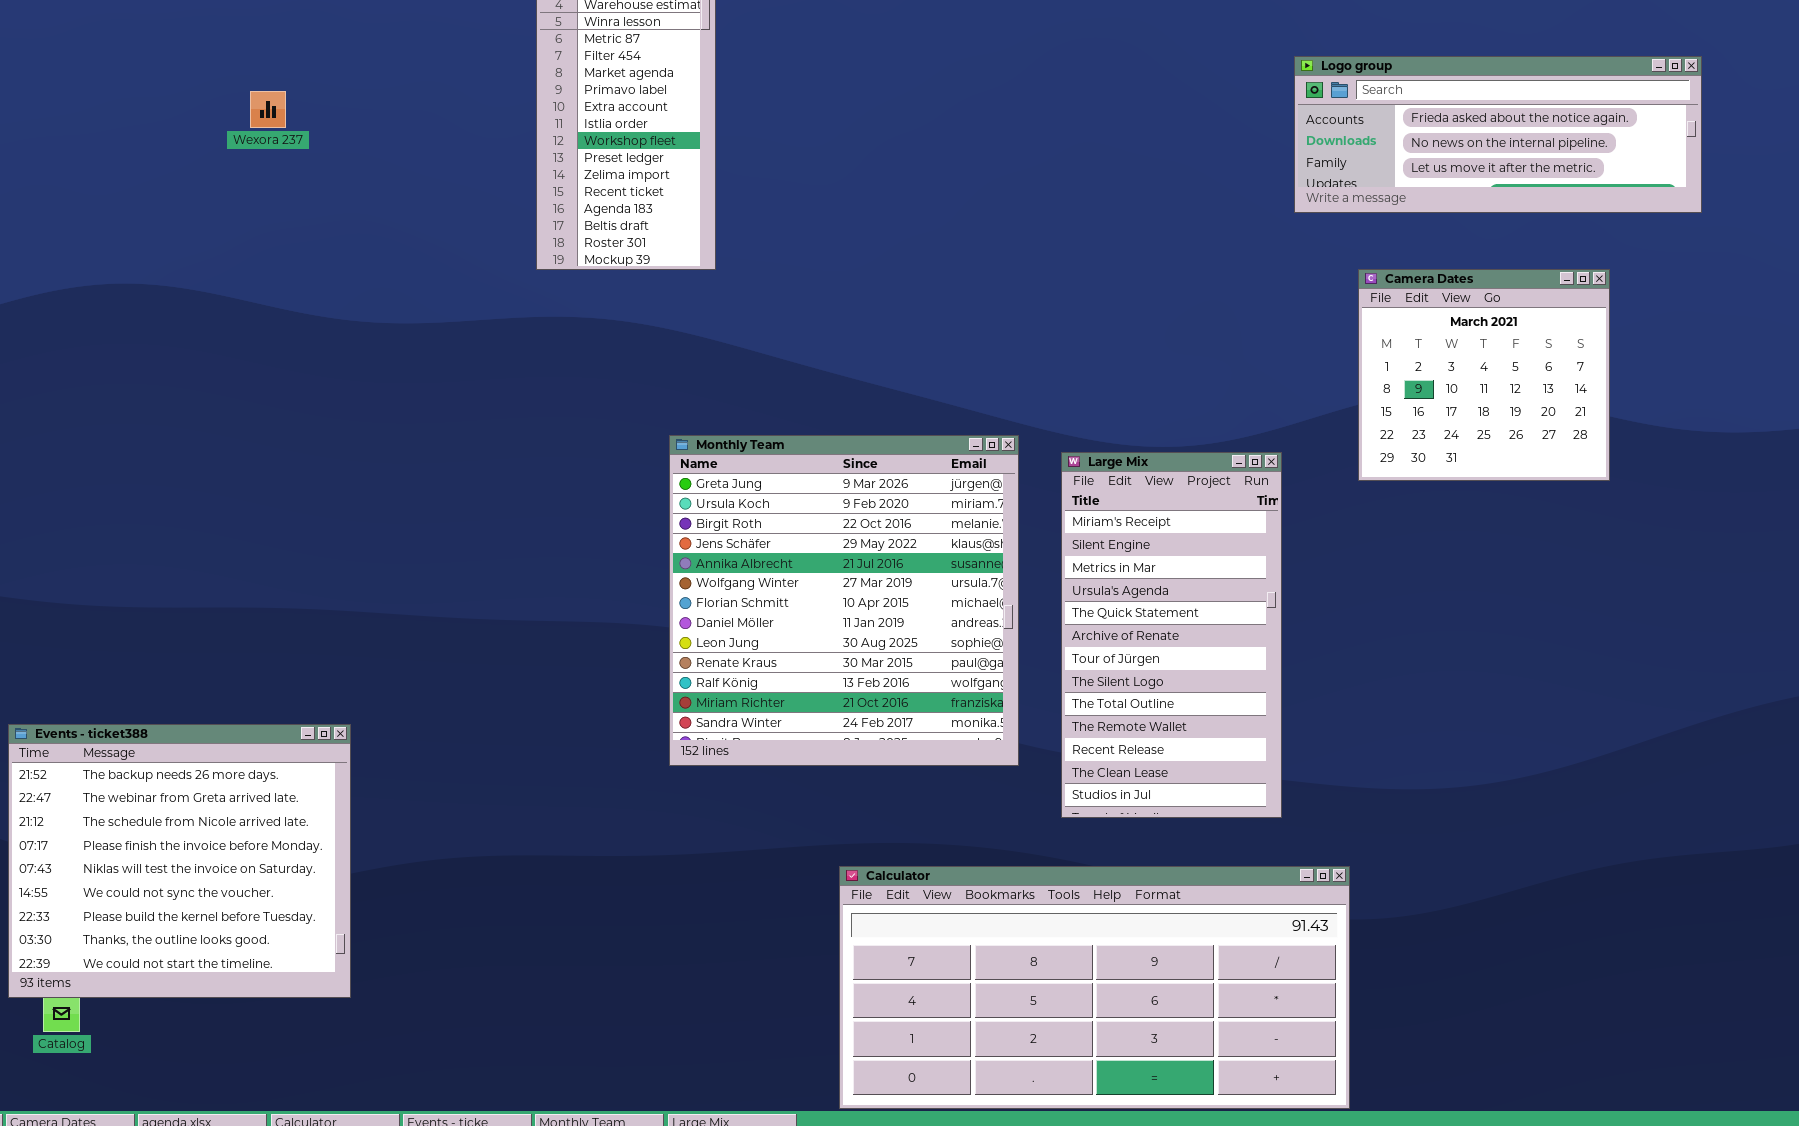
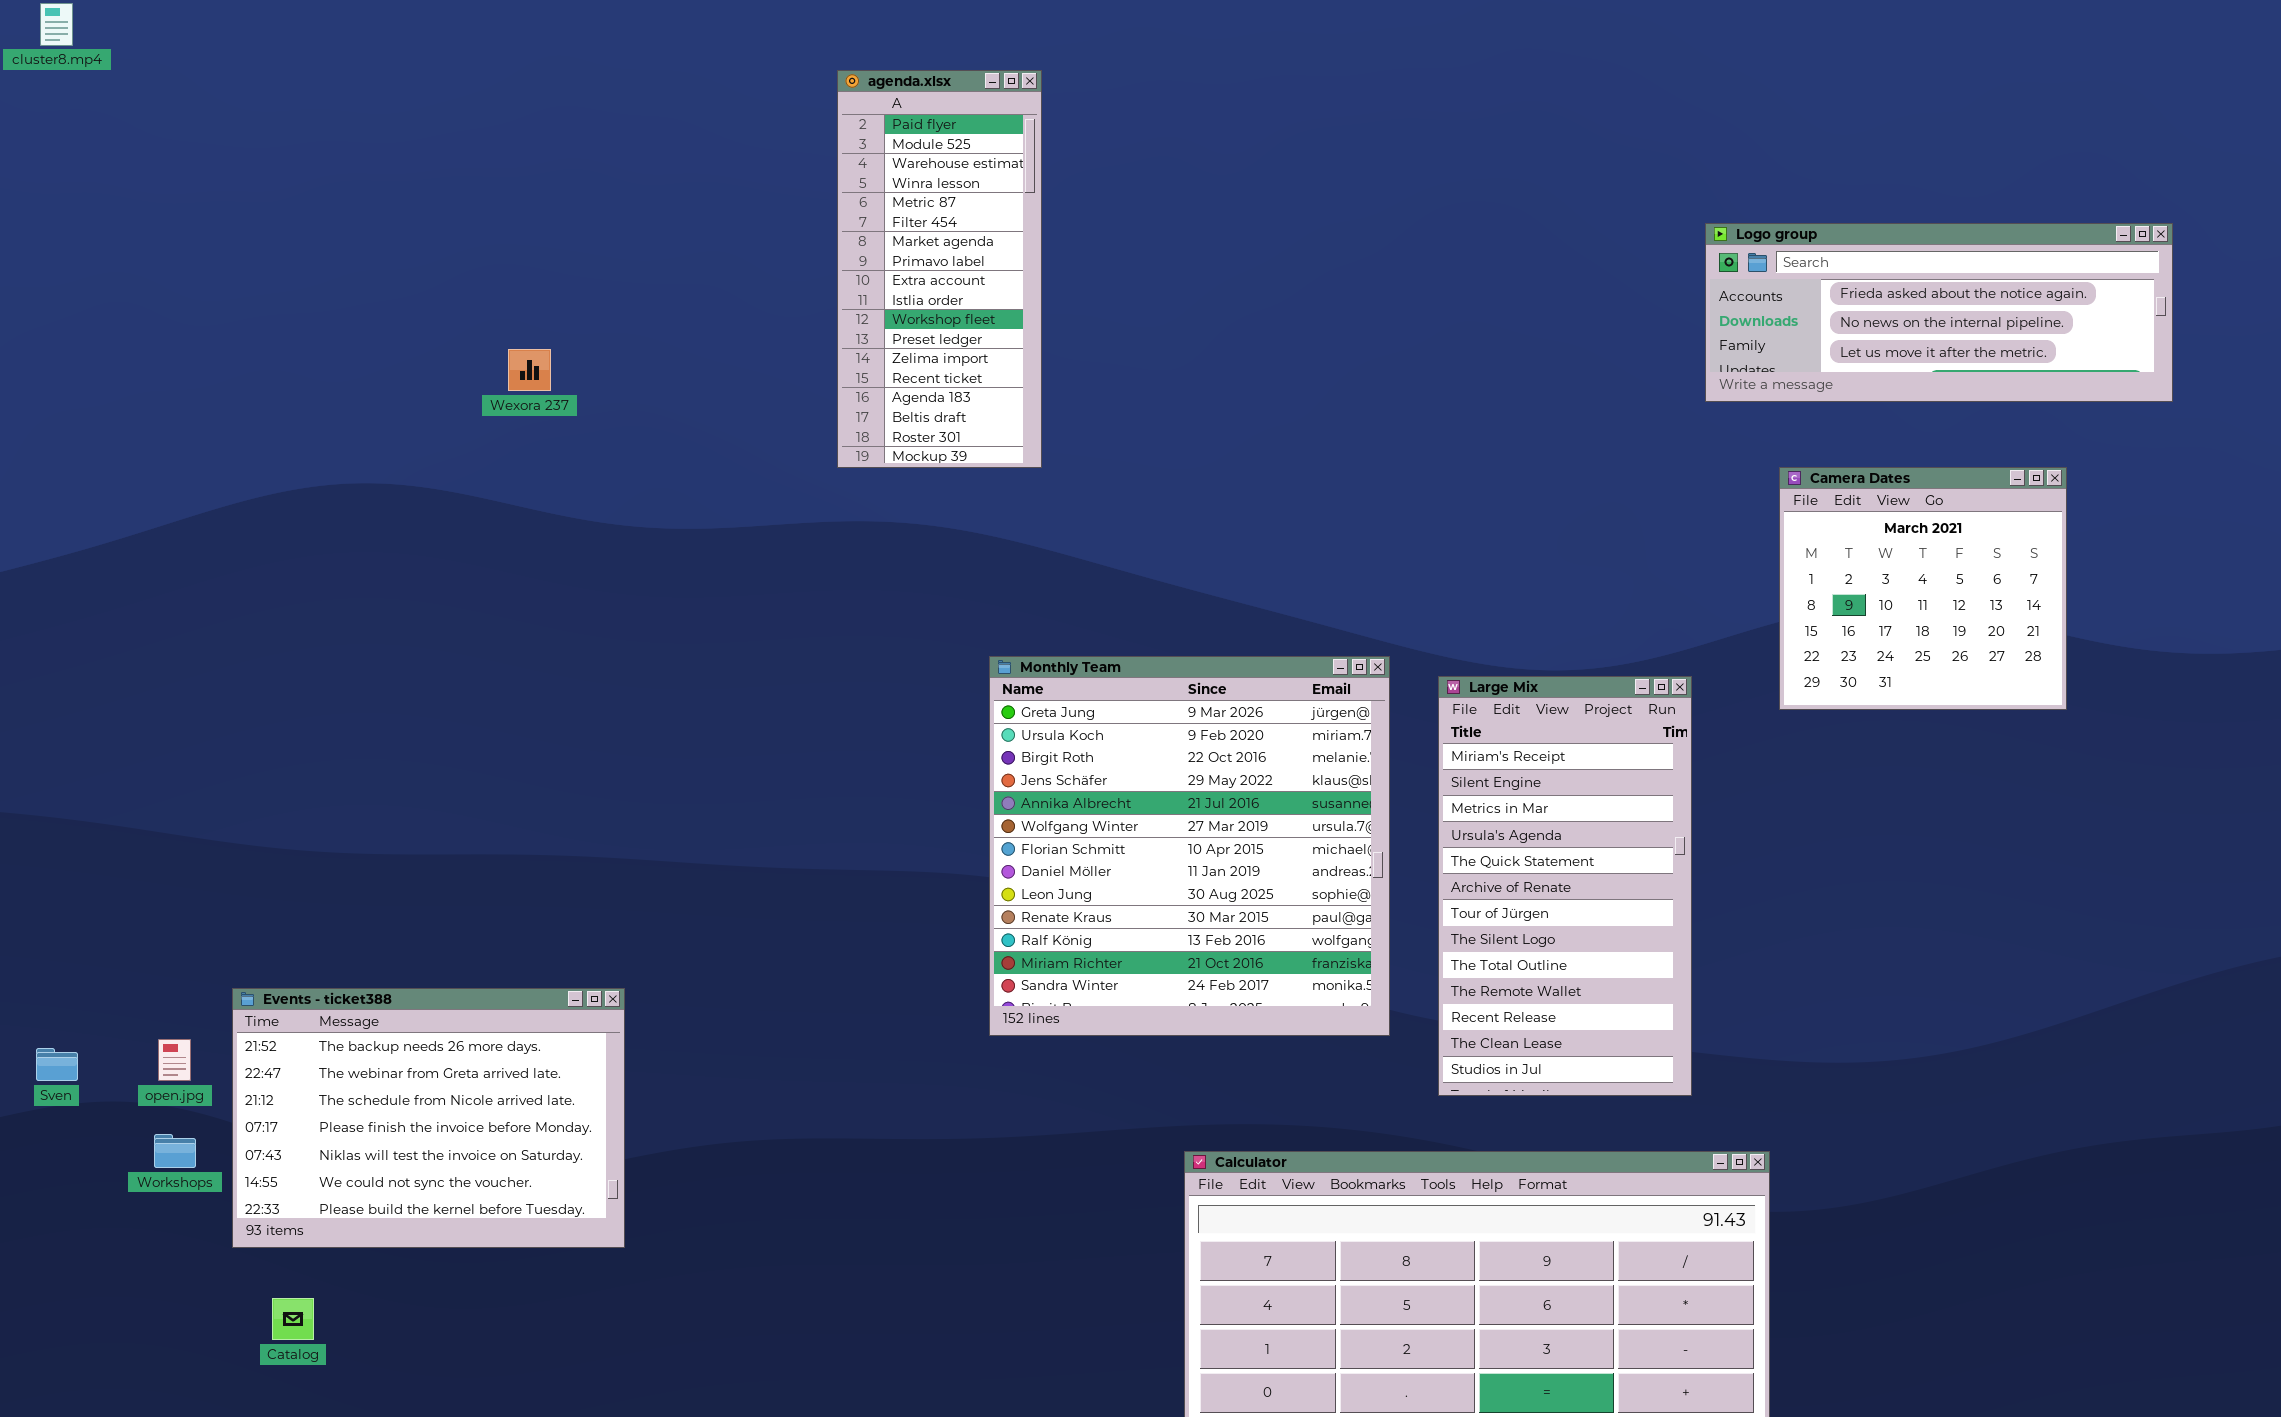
Wexora 237: [250,91,286,128] -> [508,349,551,391], moved
Events - ticket388: [8,724,351,998] -> [232,988,625,1248], resized

